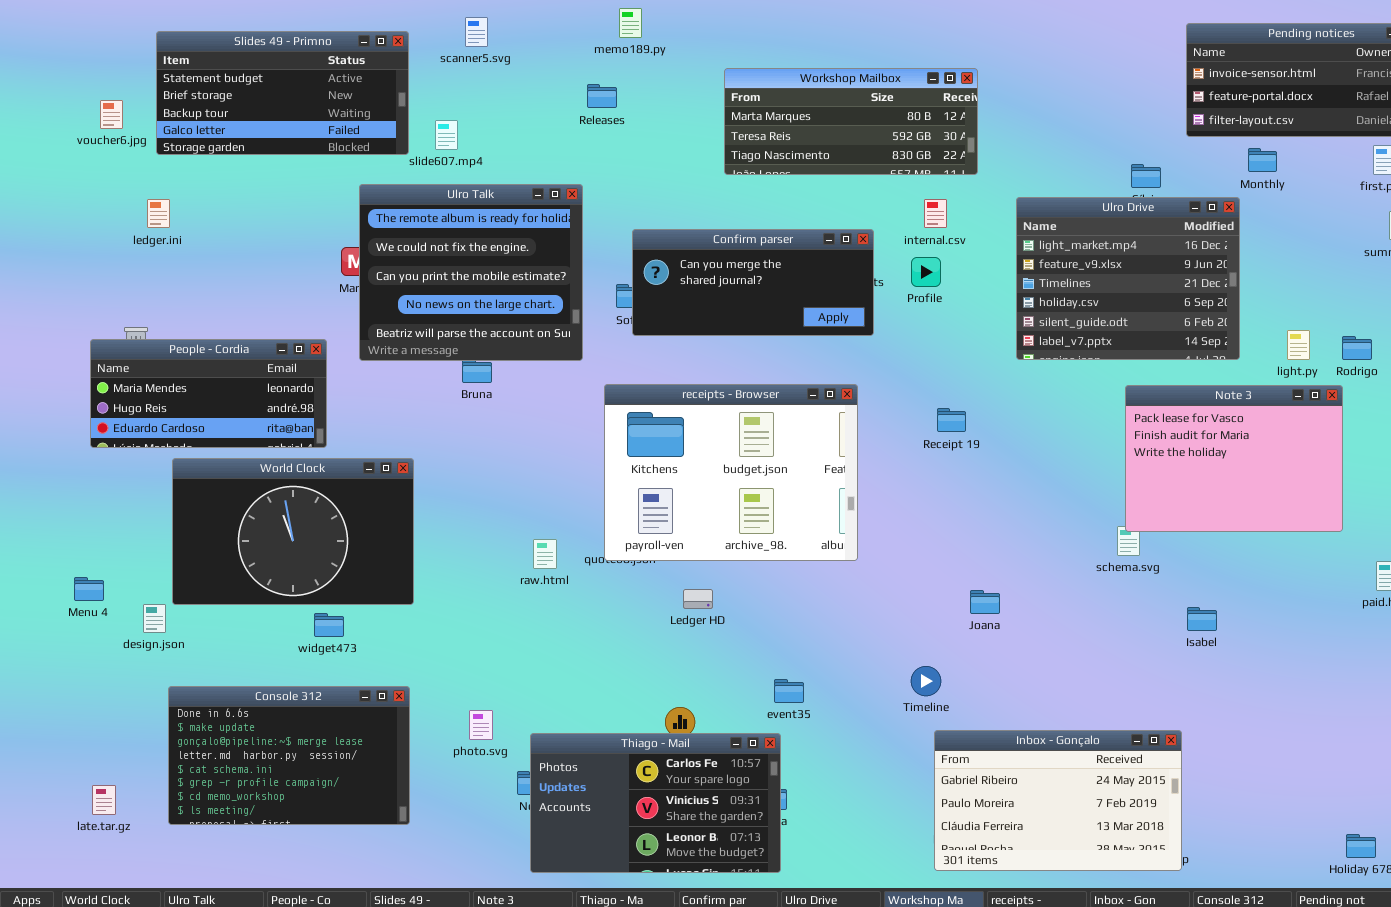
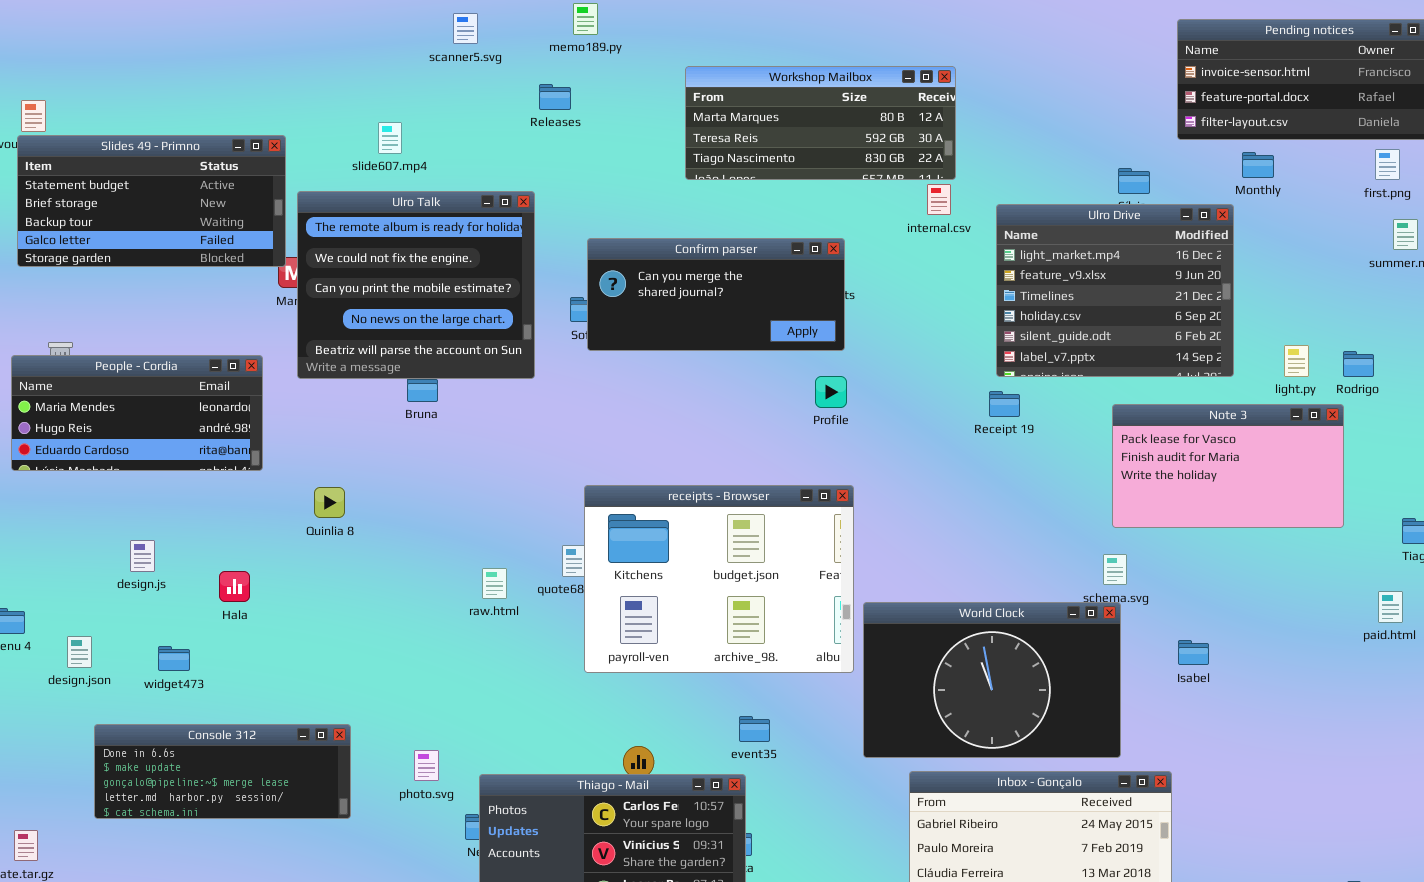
scanner5.svg: [465,17,488,47] -> [453,13,478,44], moved
Slides 49 - Primno: [156,31,409,155] -> [17,135,286,267], moved
internal.csv: [924,199,947,228] -> [927,184,951,215], moved
Profile: [911,257,941,287] -> [815,376,847,408], moved
receipts - Browser: [604,384,858,561] -> [584,485,854,673], moved
Note 3: [1125,385,1343,532] -> [1112,404,1344,528], resized
Receipt 19: [937,408,966,432] -> [989,391,1020,417], moved
World Clock: [172,458,414,605] -> [863,602,1121,758], moved
widget473: [314,613,344,637] -> [158,646,190,671], moved
Console 312: [168,686,410,825] -> [94,724,351,819], resized

